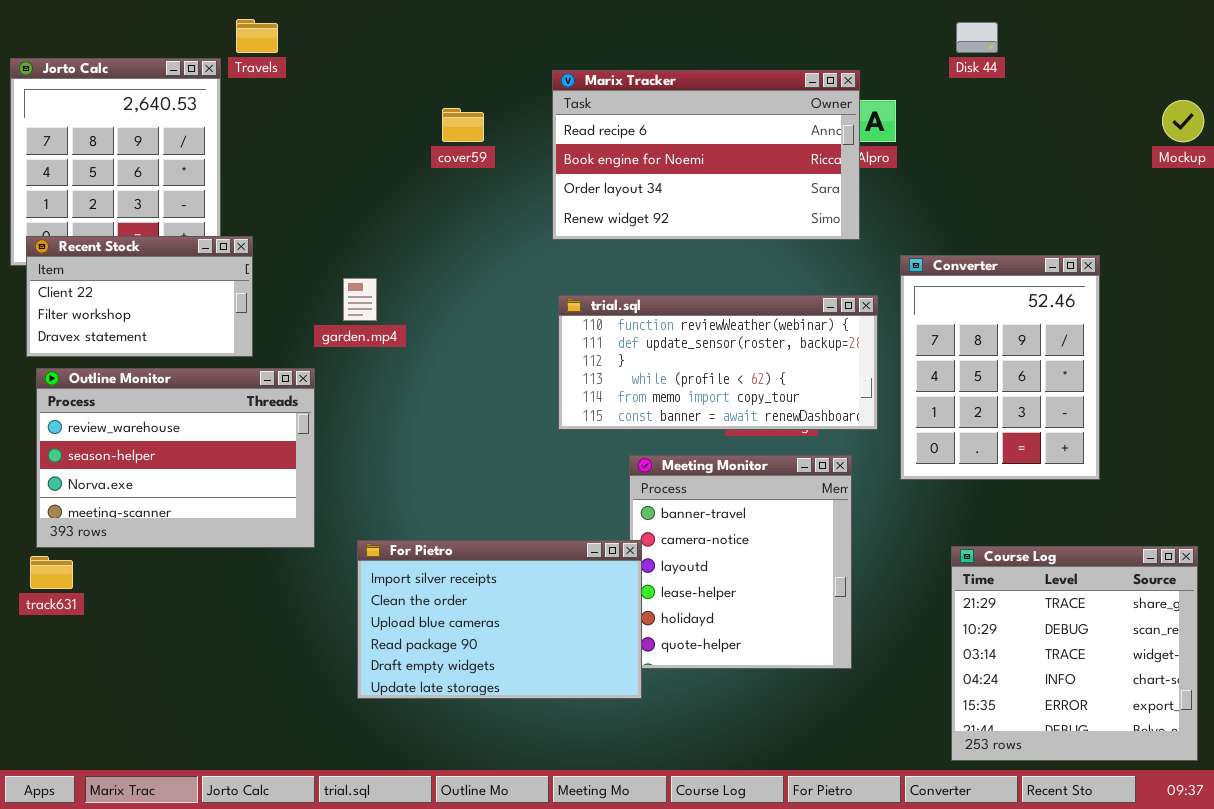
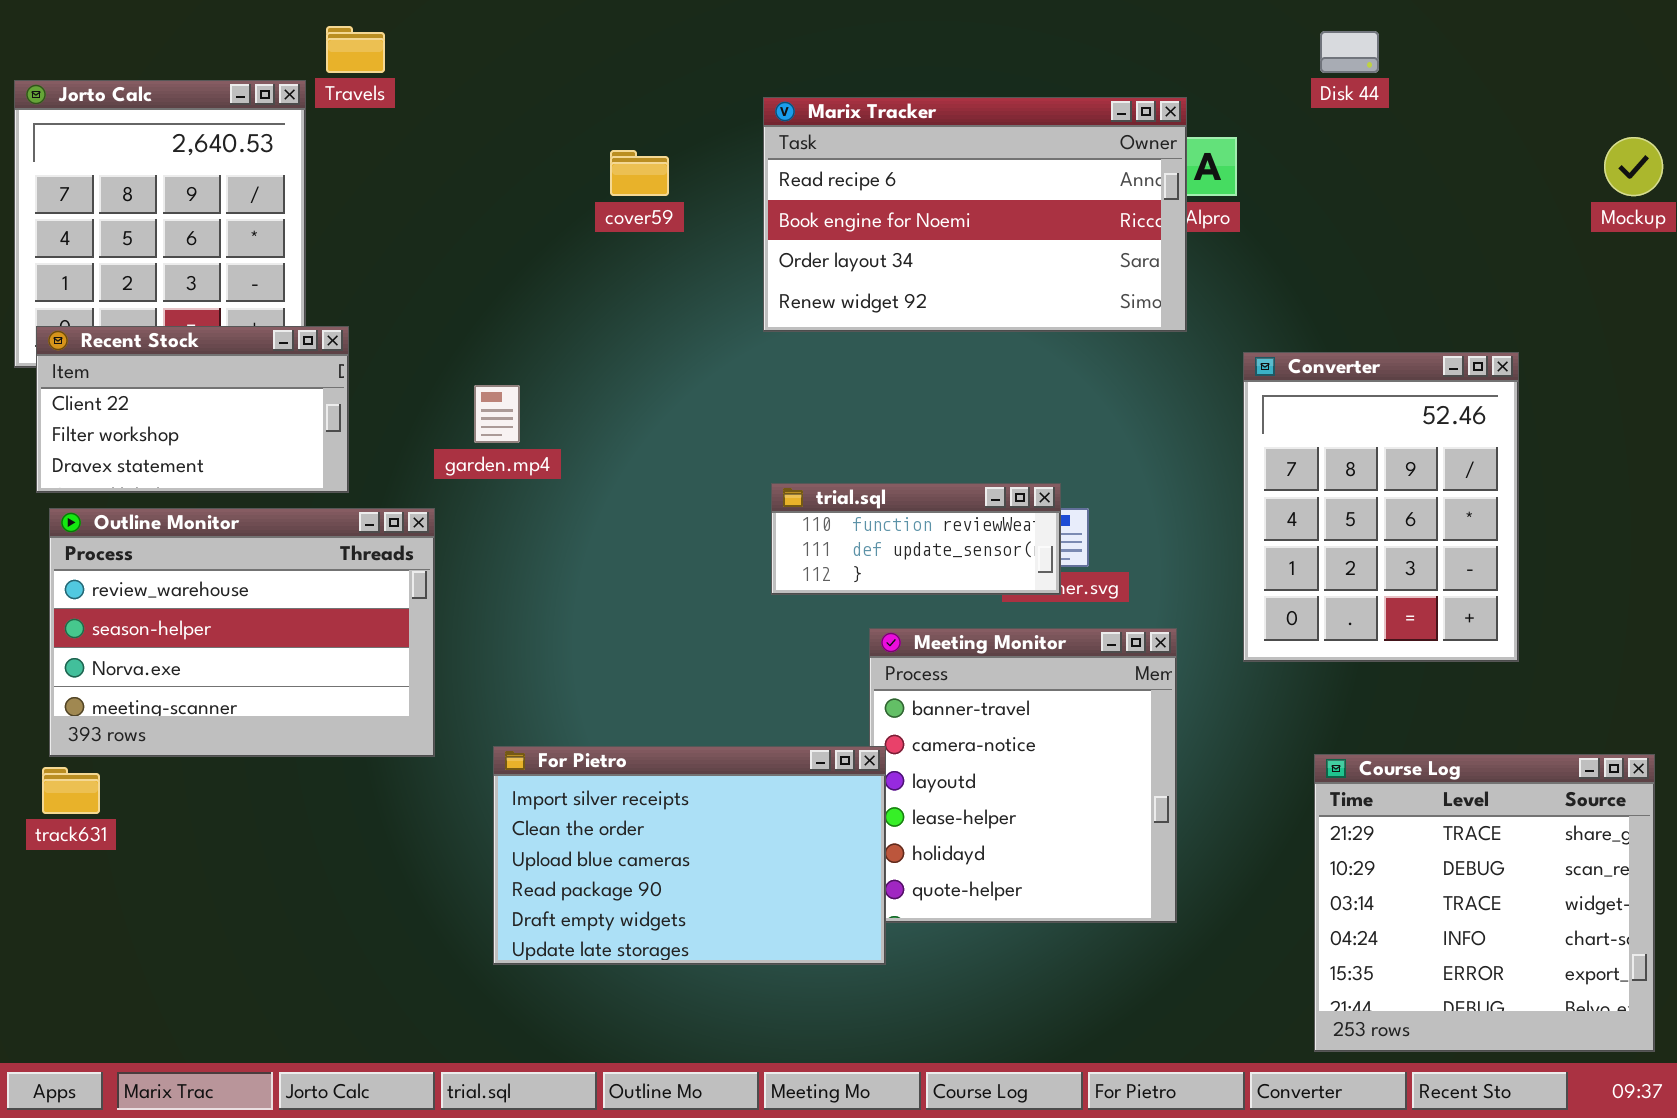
trial.sql: [558,295,878,430] -> [771,483,1061,595], resized

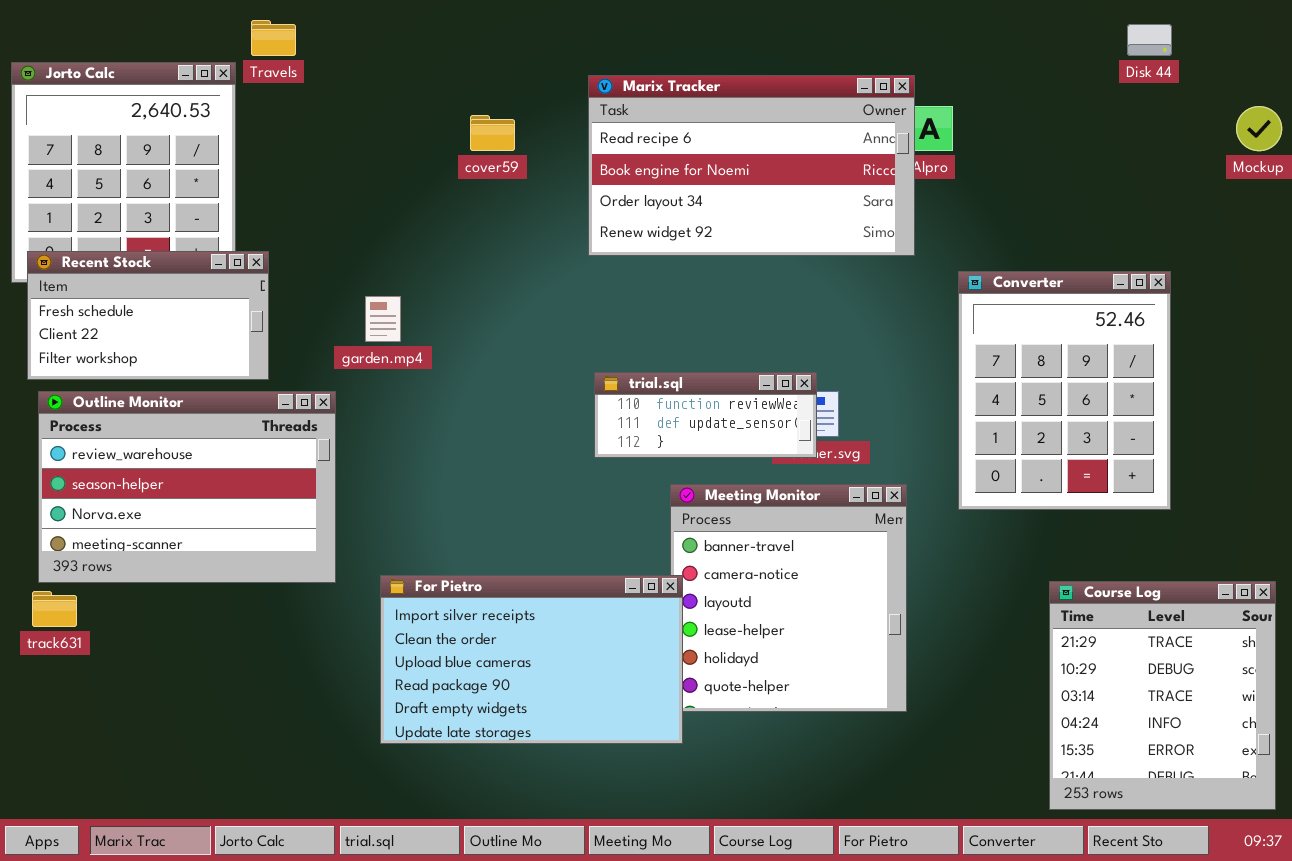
Disk 44: [1320,31,1379,73] -> [1127,24,1172,56], moved
Recent Stock: [36,326,349,493] -> [27,251,269,380], scrolled up 1 row
Course Log: [1314,754,1655,1052] -> [1049,581,1276,810], resized

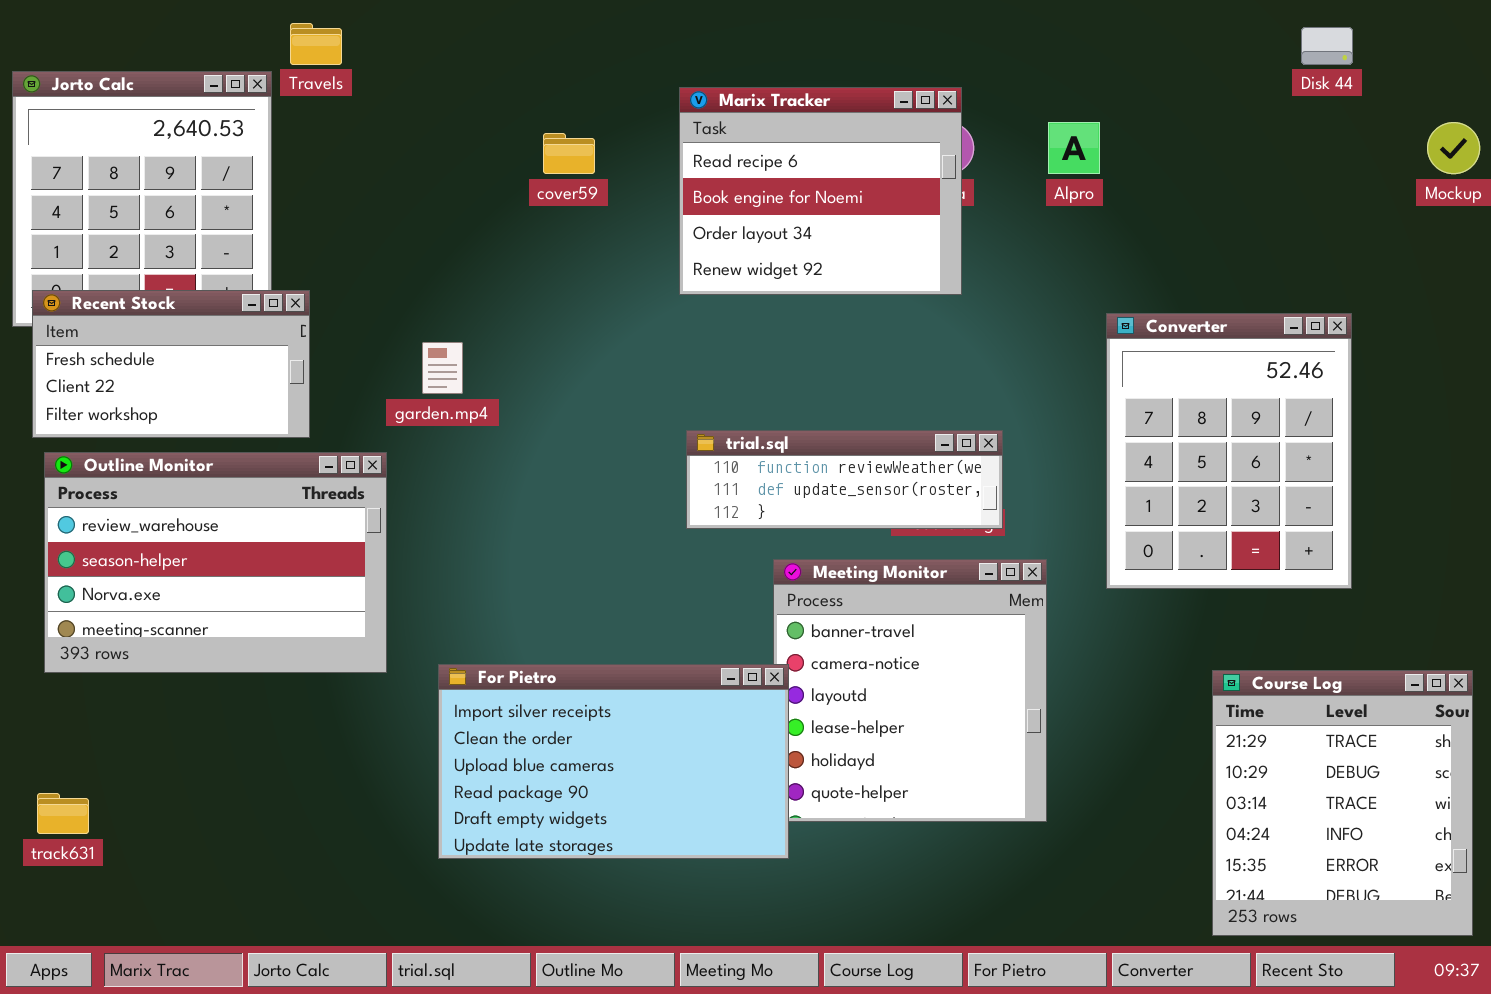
Marix Tracker: [588,75,915,256] -> [679,87,962,295], resized
trial.sql: [594,372,817,458] -> [686,430,1003,529], resized
track631: [32,591,77,627] -> [37,793,89,834], moved

